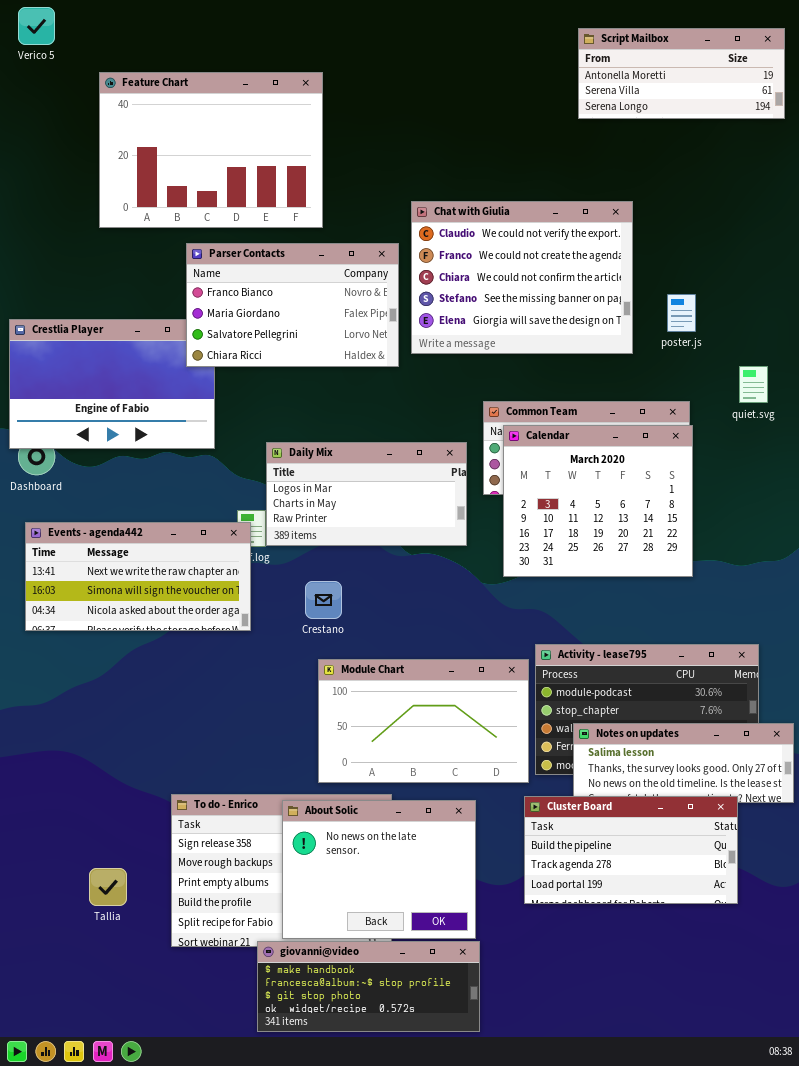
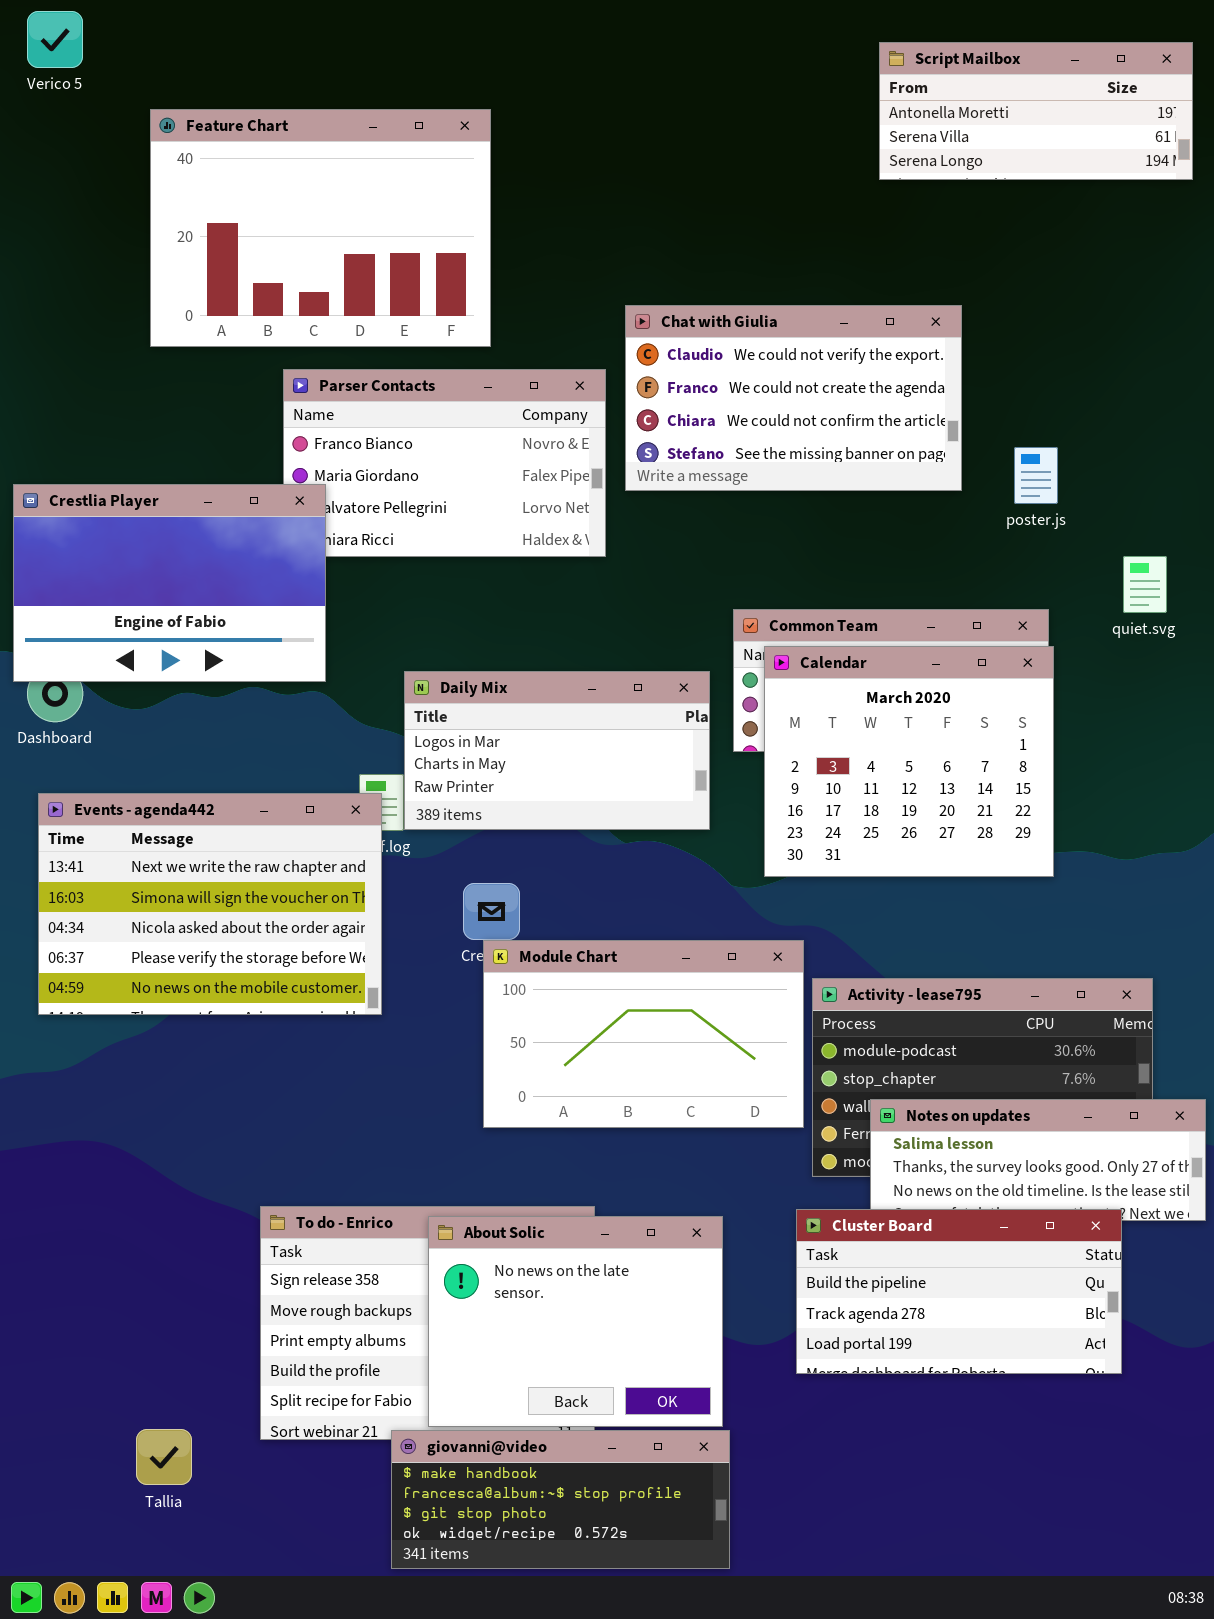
Chat with Giulia: [411,201,633,354] -> [625,305,962,491], resized
Crestlia Player: [9,319,215,449] -> [13,484,326,682], raised
Events - agenda442: [25,522,251,631] -> [38,793,382,1015], resized
Module Chart: [318,659,529,783] -> [483,940,804,1128], moved
Tallia: [89,868,127,906] -> [136,1429,192,1485], moved

